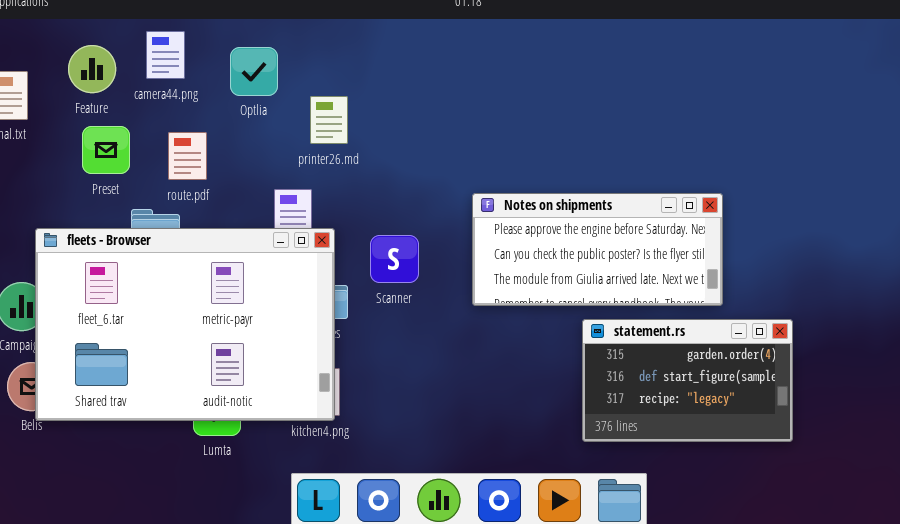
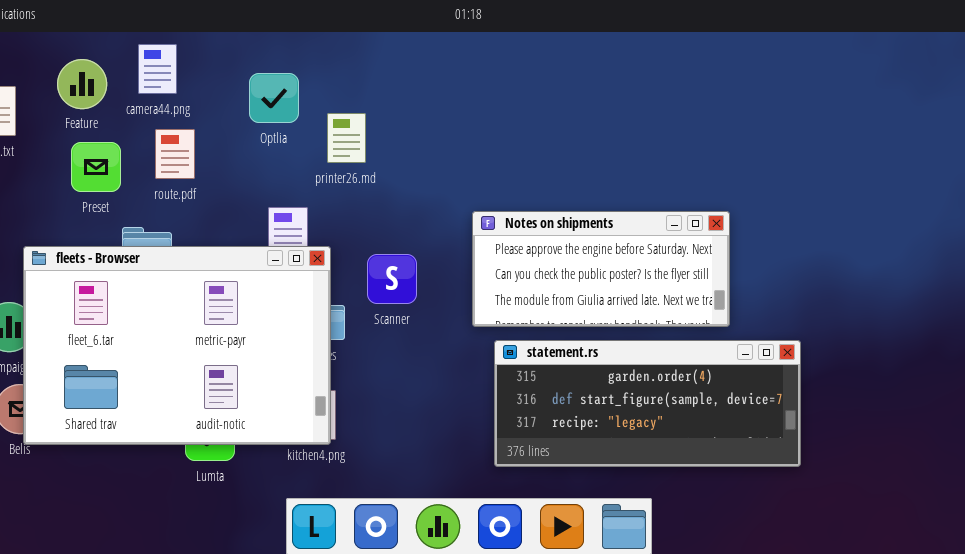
Optlia: [230,47,278,96] -> [249,73,299,123], moved
printer26.md: [310,96,348,144] -> [327,113,366,163], moved
route.pdf: [168,132,207,180] -> [155,129,195,179], moved
statement.rs: [582,319,793,442] -> [494,340,801,467], resized

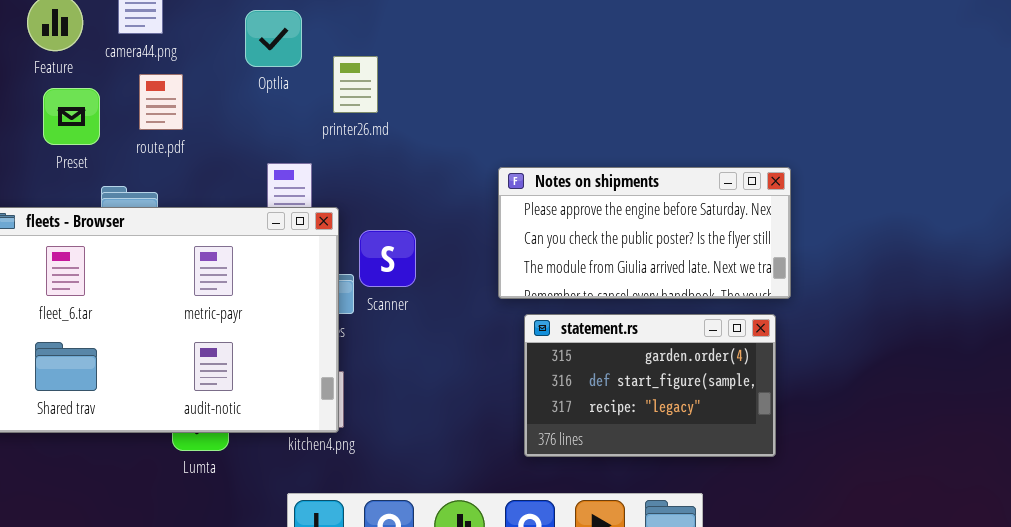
Scanner: [367,254,417,304] -> [359,230,416,287], moved
statement.rs: [494,340,801,467] -> [524,314,776,457], resized

